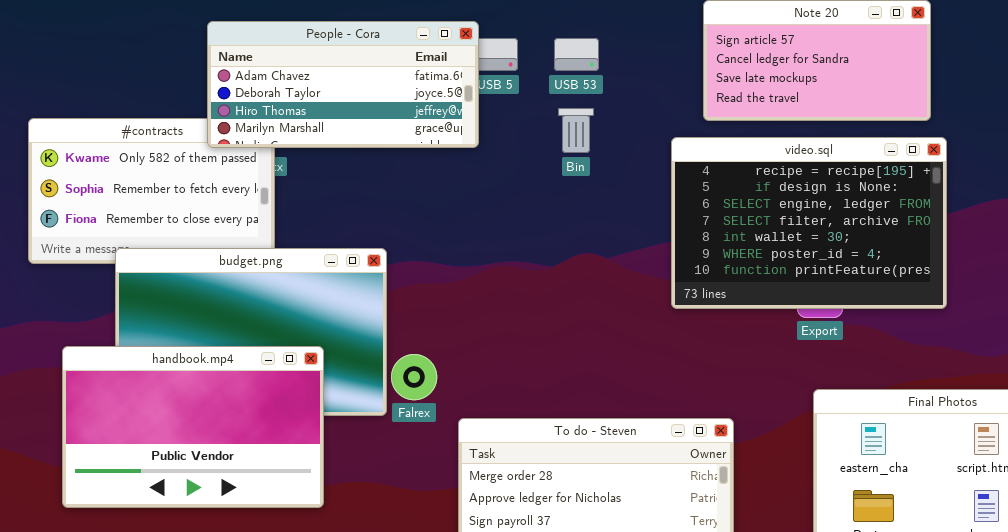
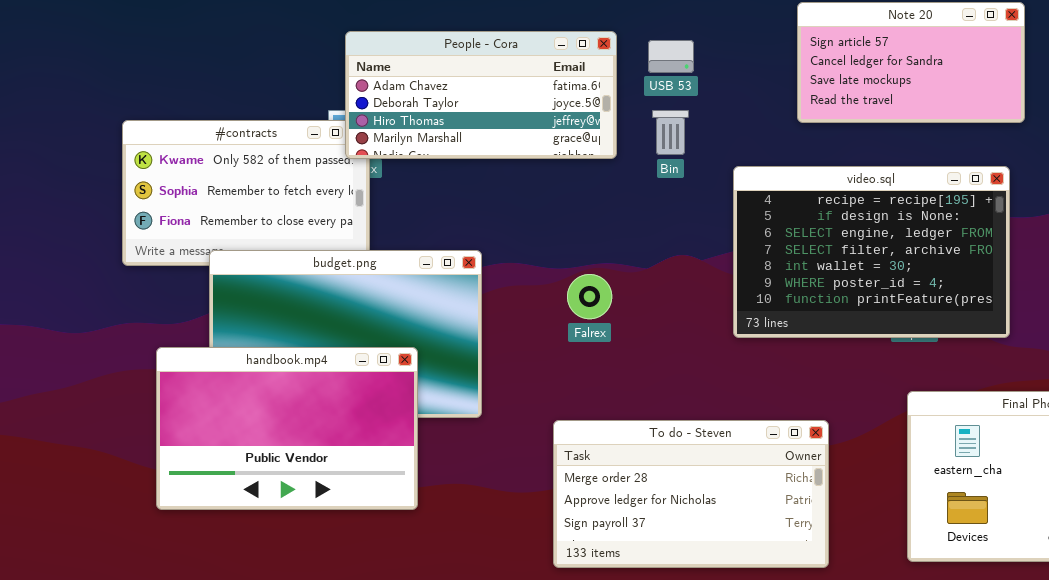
People - Cora: [207,21,479,148] -> [345,31,617,159], moved
video.sql: [671,137,947,309] -> [733,166,1010,338], moved
Falrex: [391,354,437,400] -> [567,274,612,319], moved

